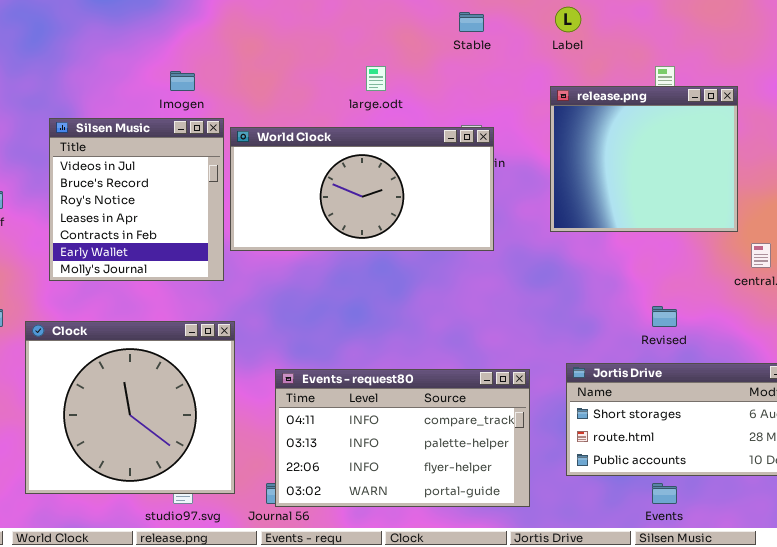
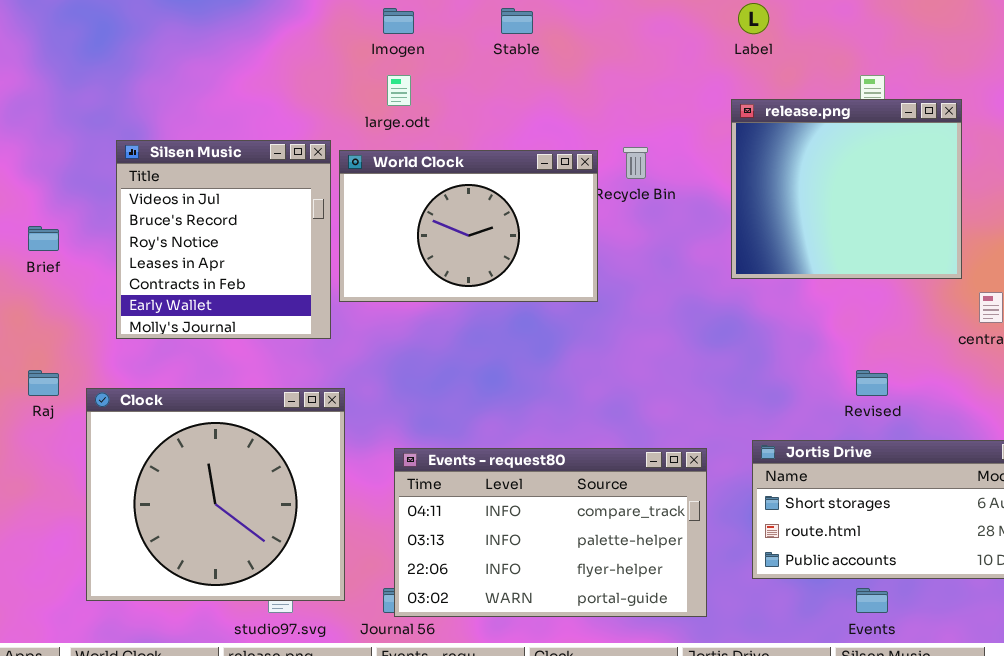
Stable: [459,12,484,32] -> [501,8,533,34], moved
large.odt: [366,66,386,91] -> [387,75,411,106], moved
Imogen: [170,71,195,91] -> [383,8,414,34], moved
World Clock: [230,127,494,251] -> [339,150,598,302], resized

